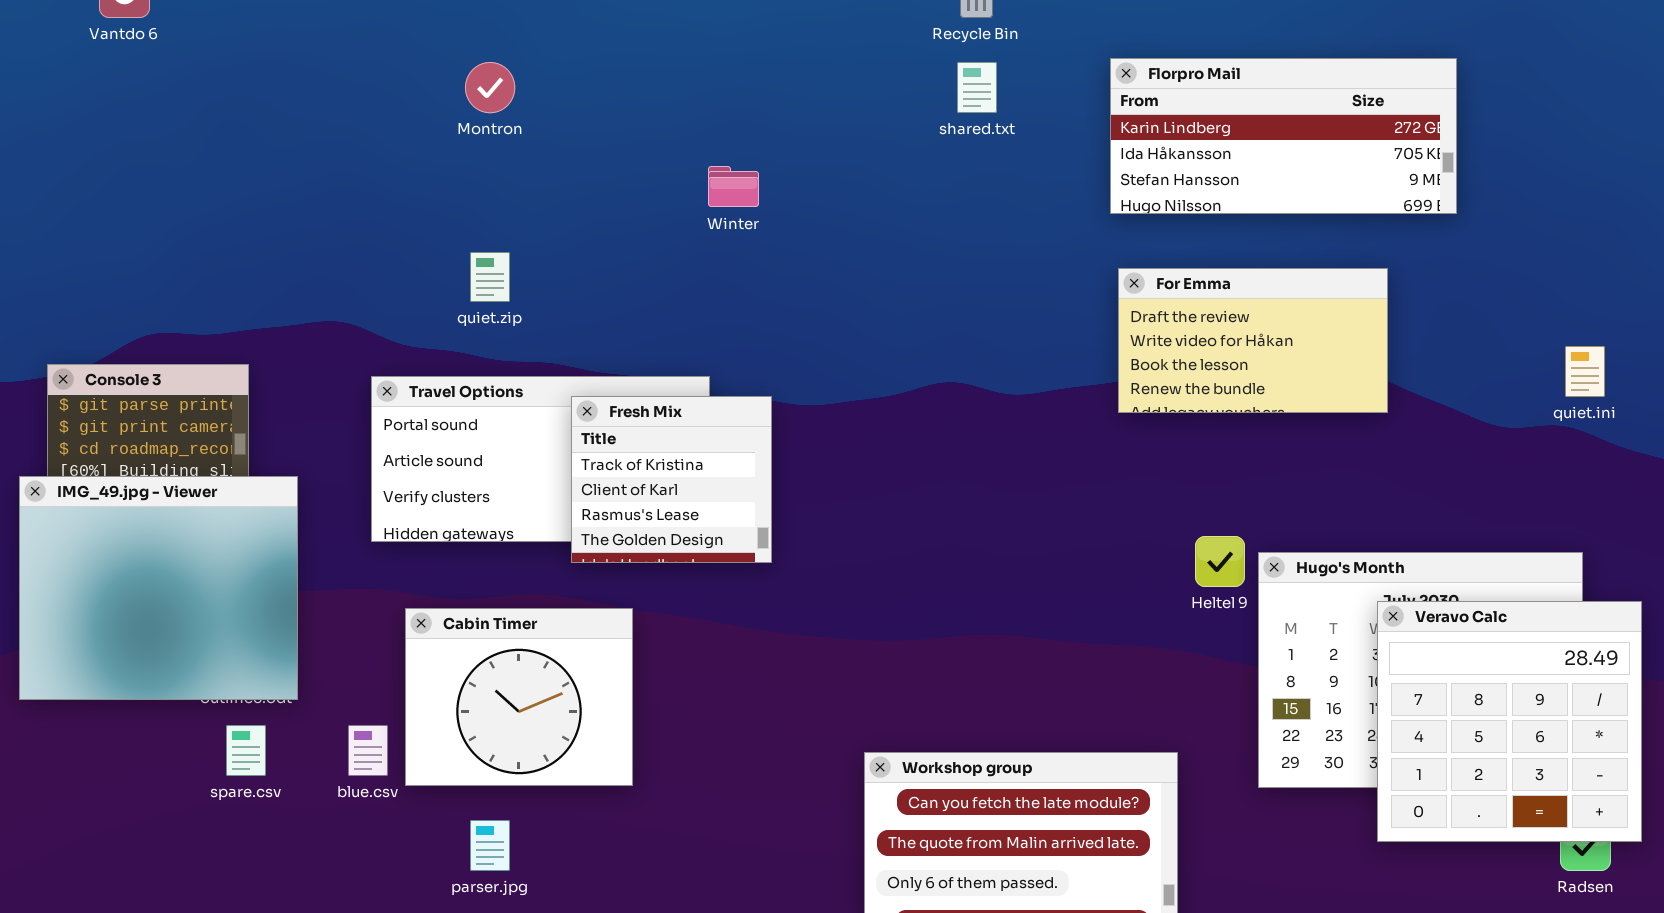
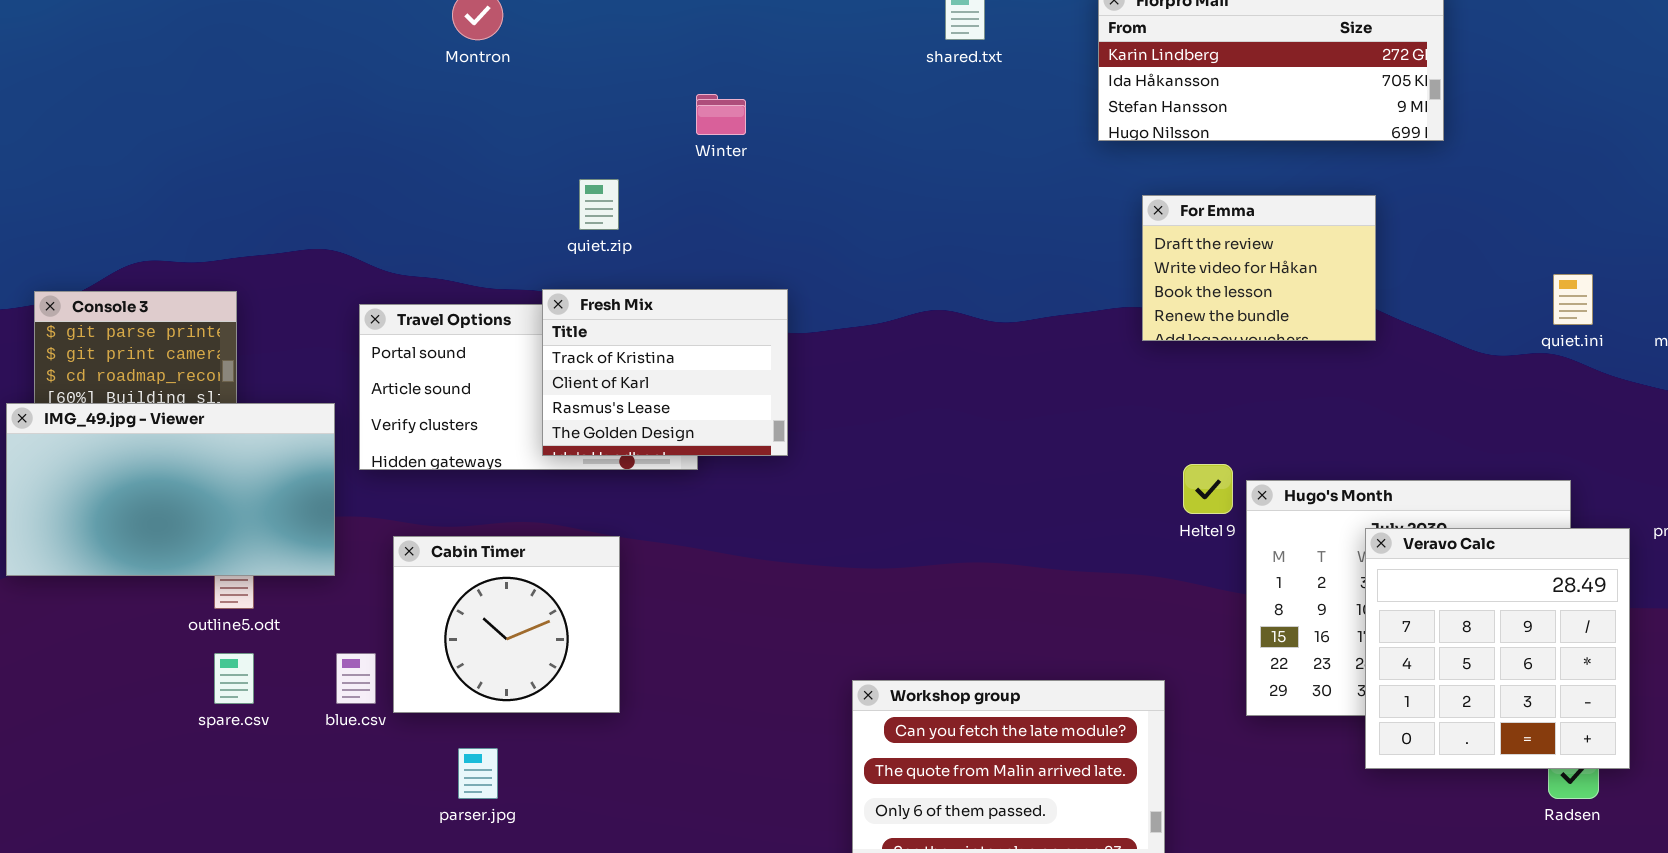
quiet.zip: [470,252,510,302] -> [579,179,619,230], moved
For Emma: [1118,268,1388,413] -> [1142,195,1376,341], resized
Fresh Mix: [571,396,772,563] -> [542,289,788,456], moved, resized
IMG_49.jpg - Viewer: [19,476,298,700] -> [6,403,335,576], resized

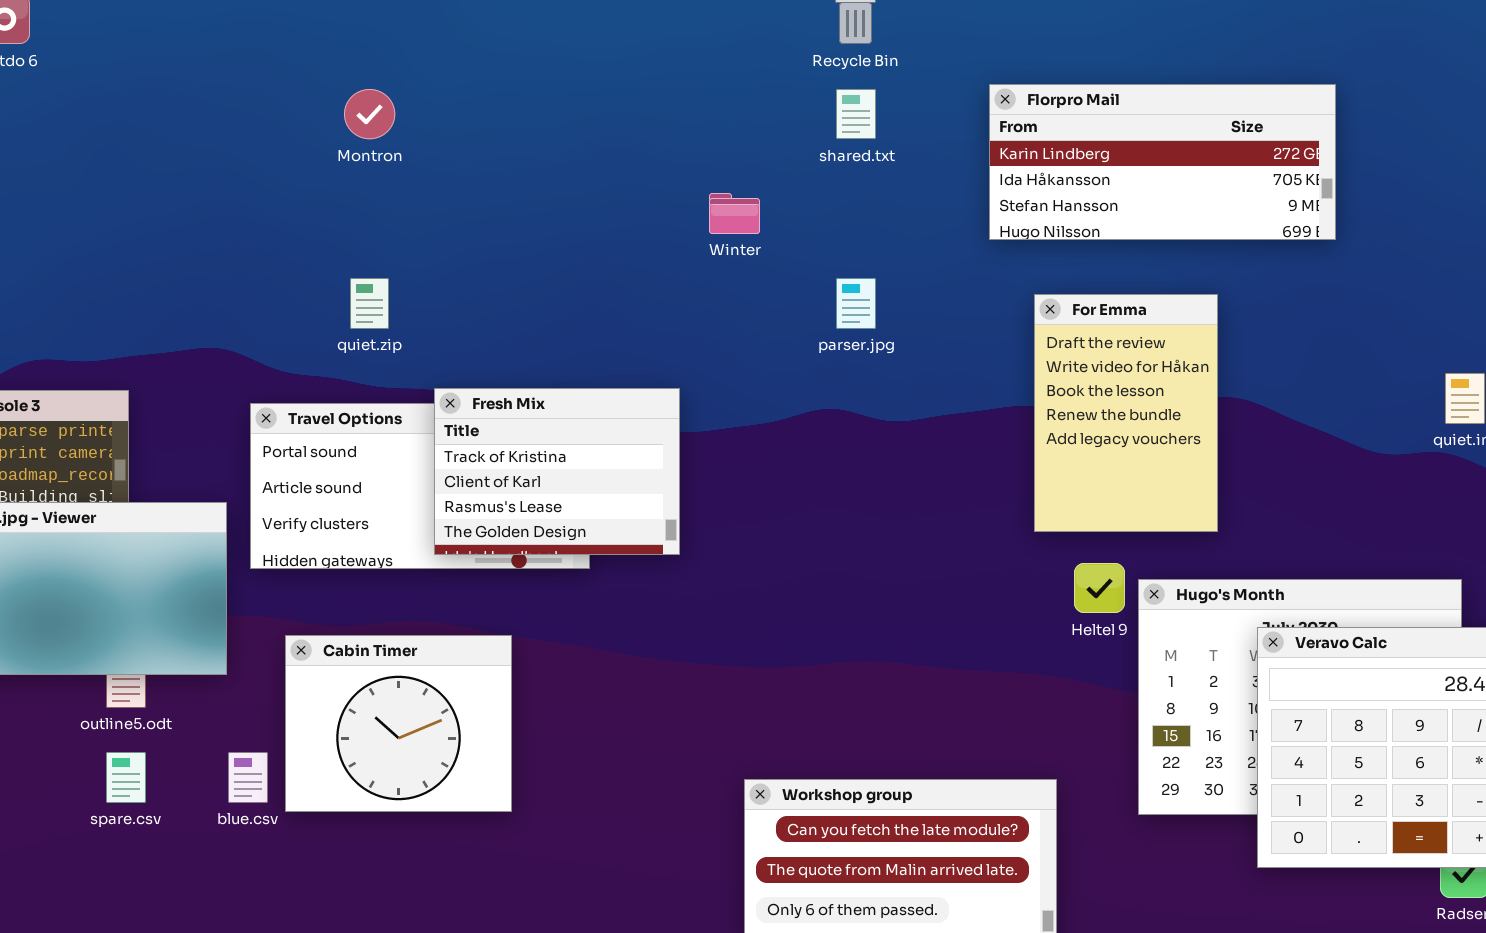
Winter: [696,94,746,135] -> [709,193,760,234], moved
quiet.zip: [579,179,619,230] -> [350,278,389,329], moved
For Emma: [1142,195,1376,341] -> [1034,294,1218,532], resized
parser.jpg: [458,748,498,799] -> [836,278,876,329], moved

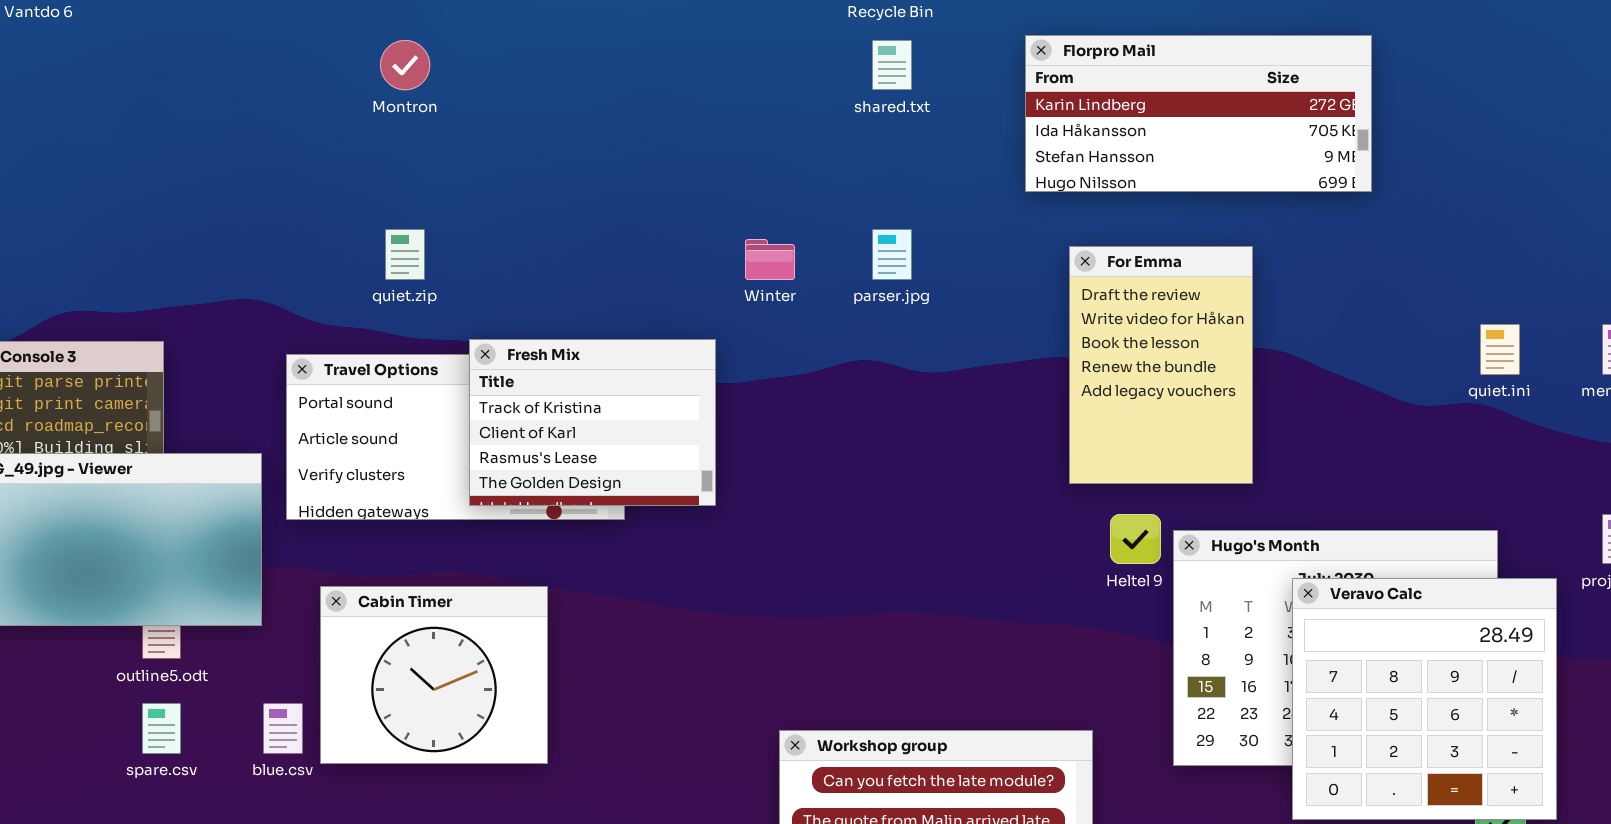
Winter: [709,193,760,234] -> [745,239,795,280], moved

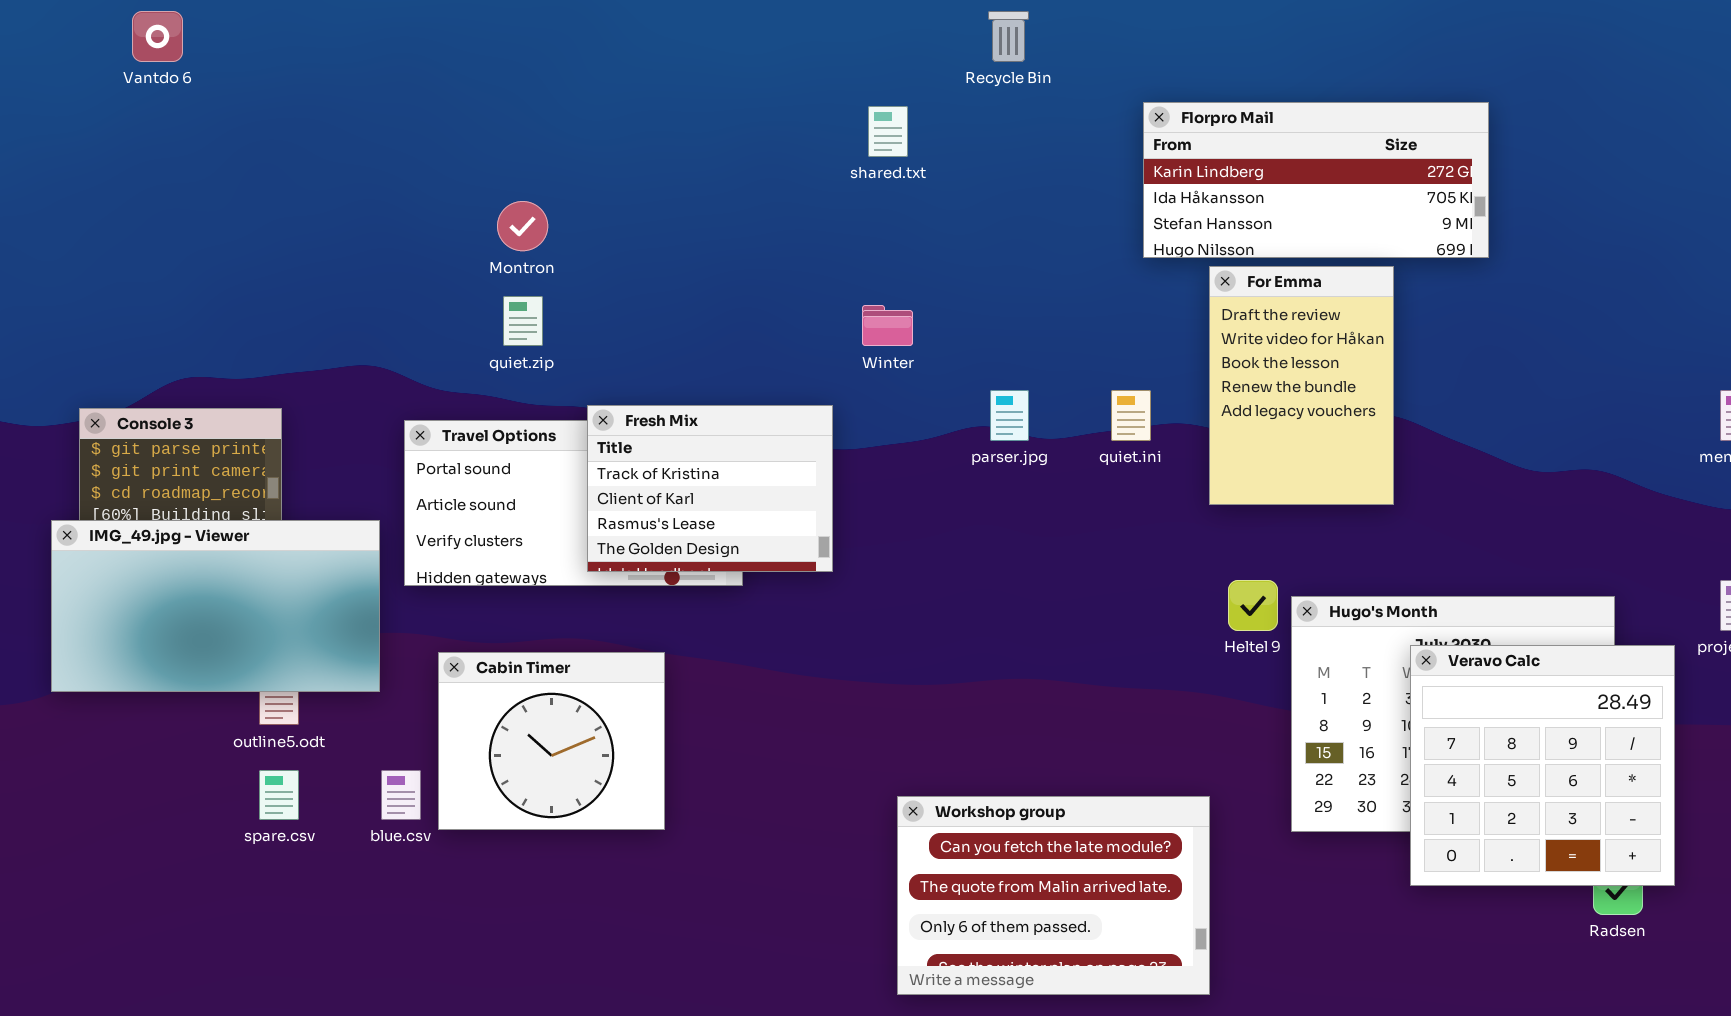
Montron: [380,40,430,90] -> [497,201,548,251], moved
shared.txt: [872,40,912,90] -> [868,106,908,157], moved
parser.jpg: [872,229,912,280] -> [990,390,1029,441], moved
For Emma: [1069,246,1253,484] -> [1209,266,1394,505], moved
quiet.ini: [1480,324,1520,375] -> [1111,390,1151,441], moved

